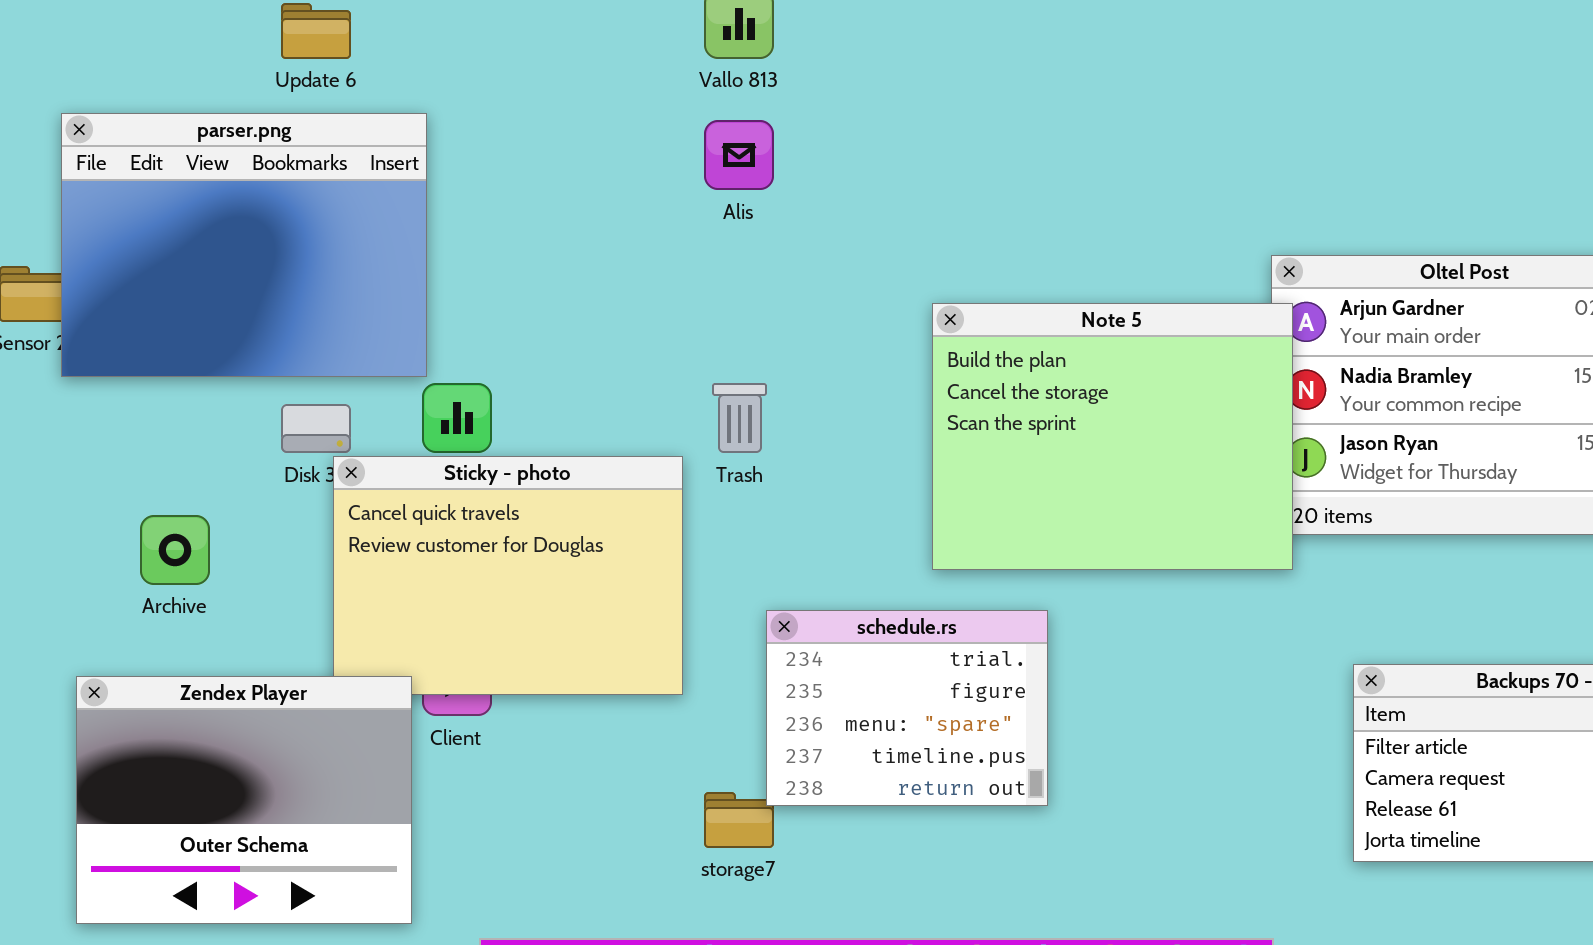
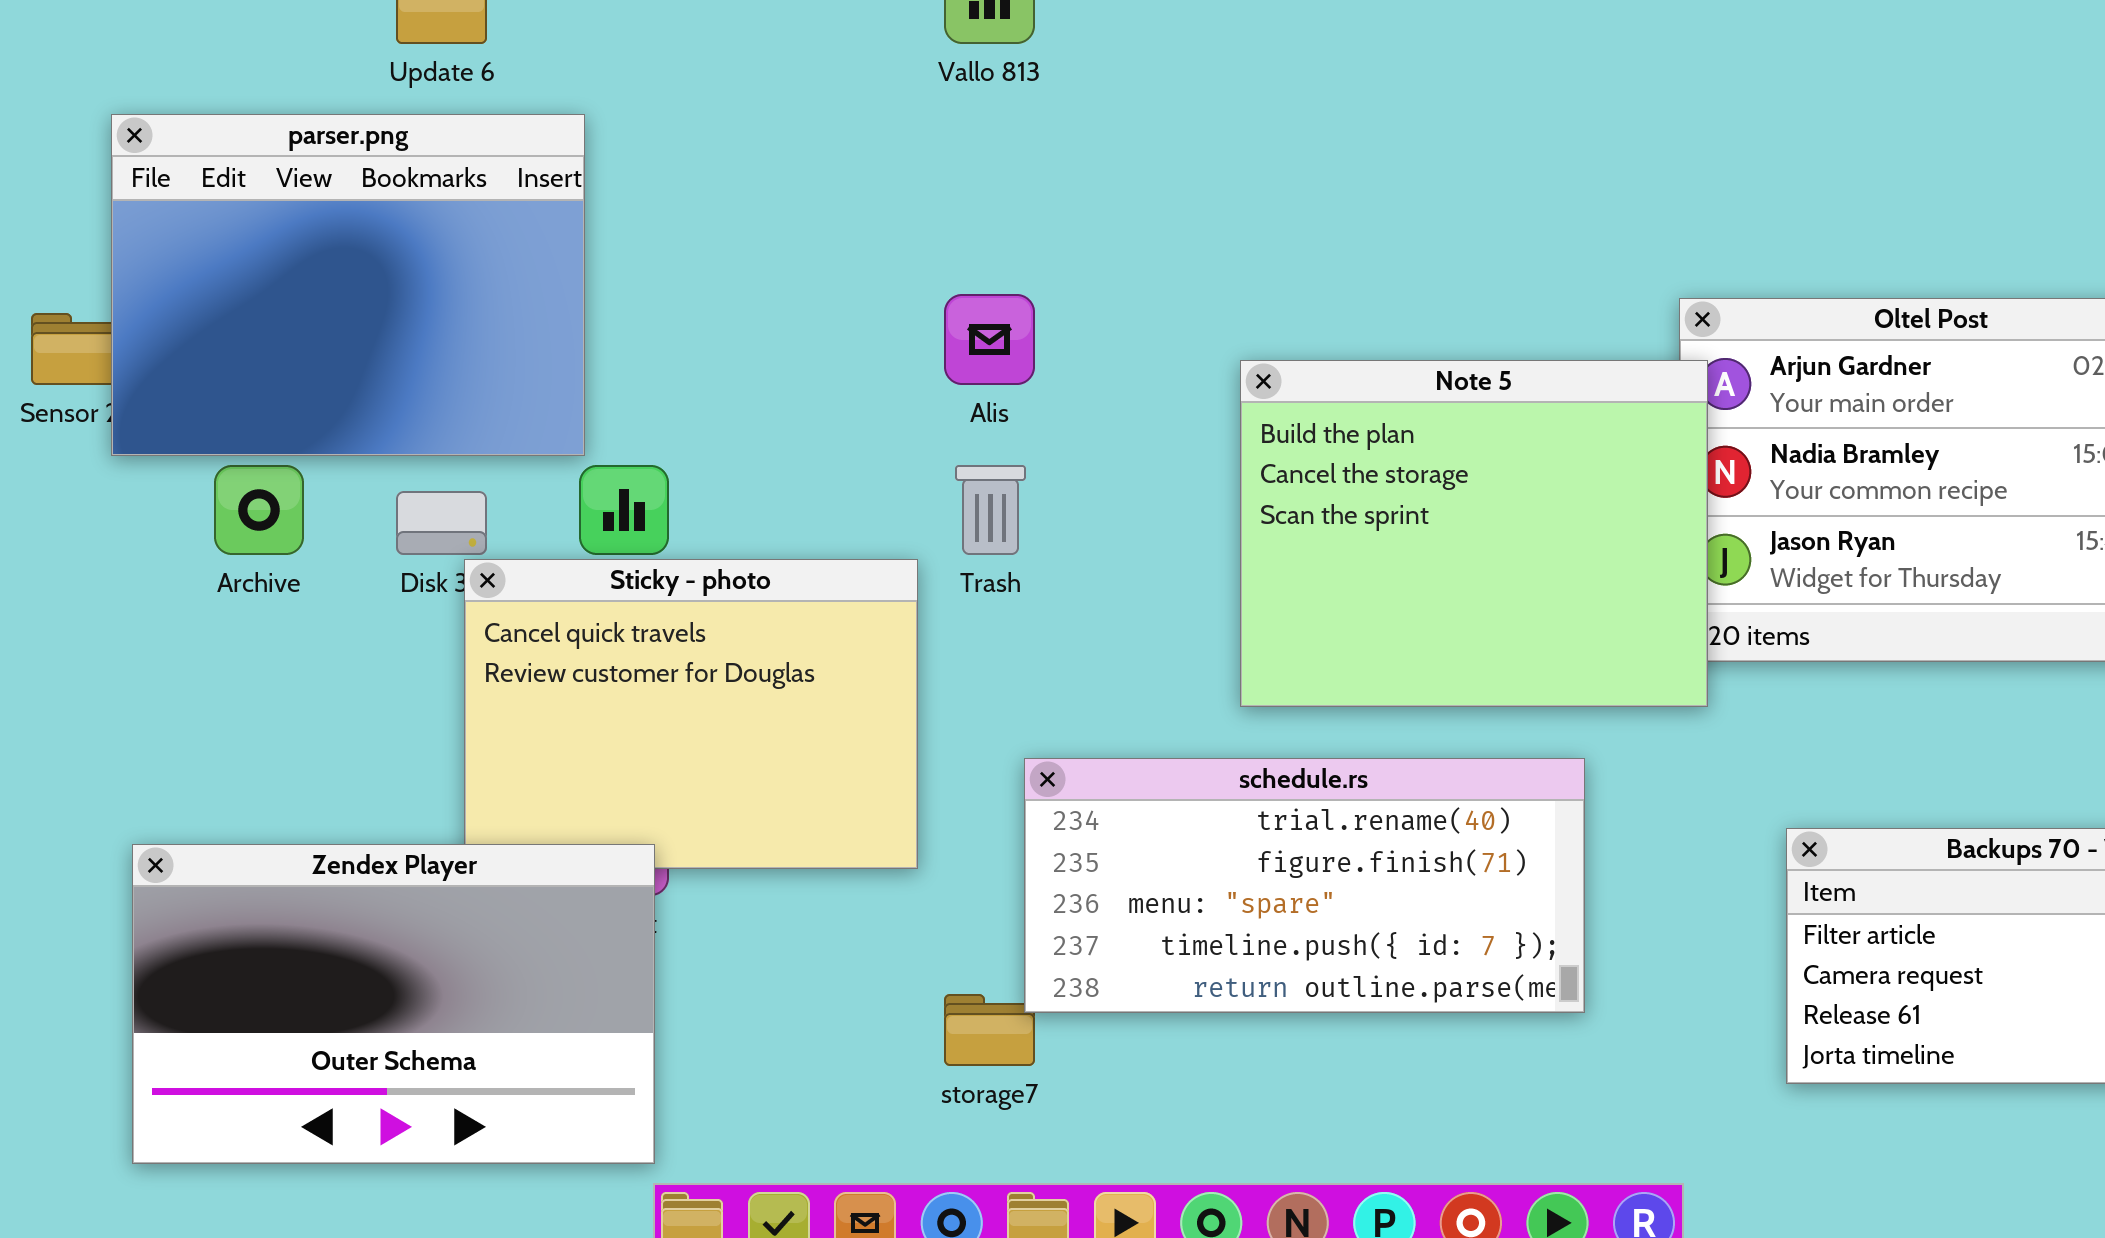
Alis: [704,120,774,190] -> [944,294,1035,385], moved
Archive: [140,515,210,585] -> [214,465,304,555], moved
schedule.rs: [766,610,1048,806] -> [1024,758,1585,1013], resized
Zendex Player: [76,676,412,924] -> [132,844,655,1164], resized

